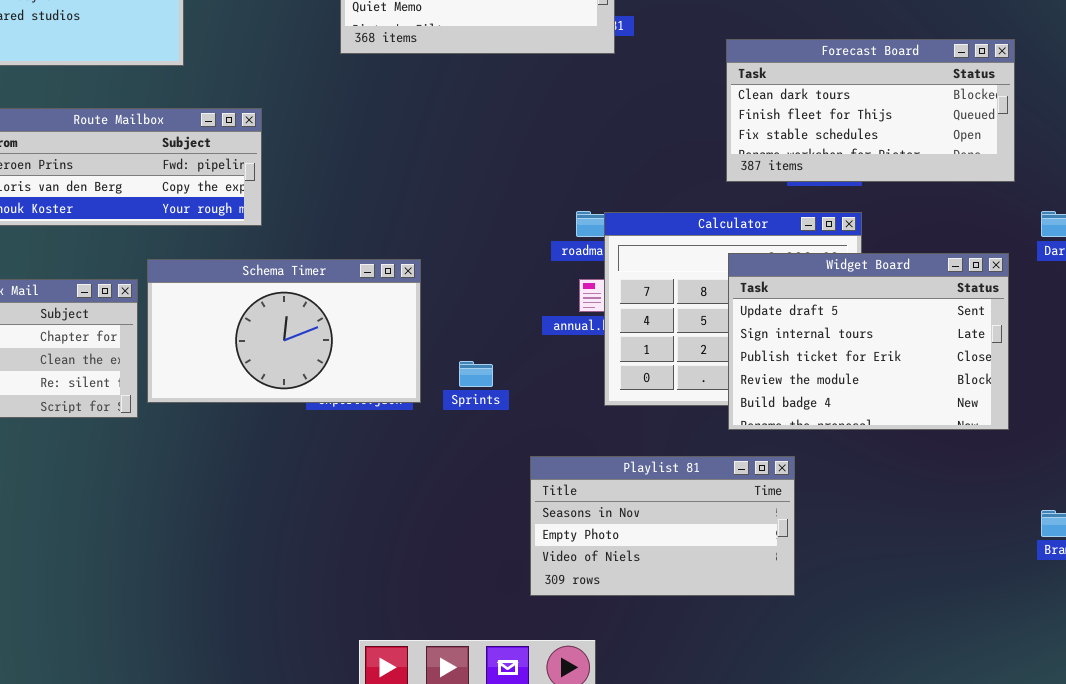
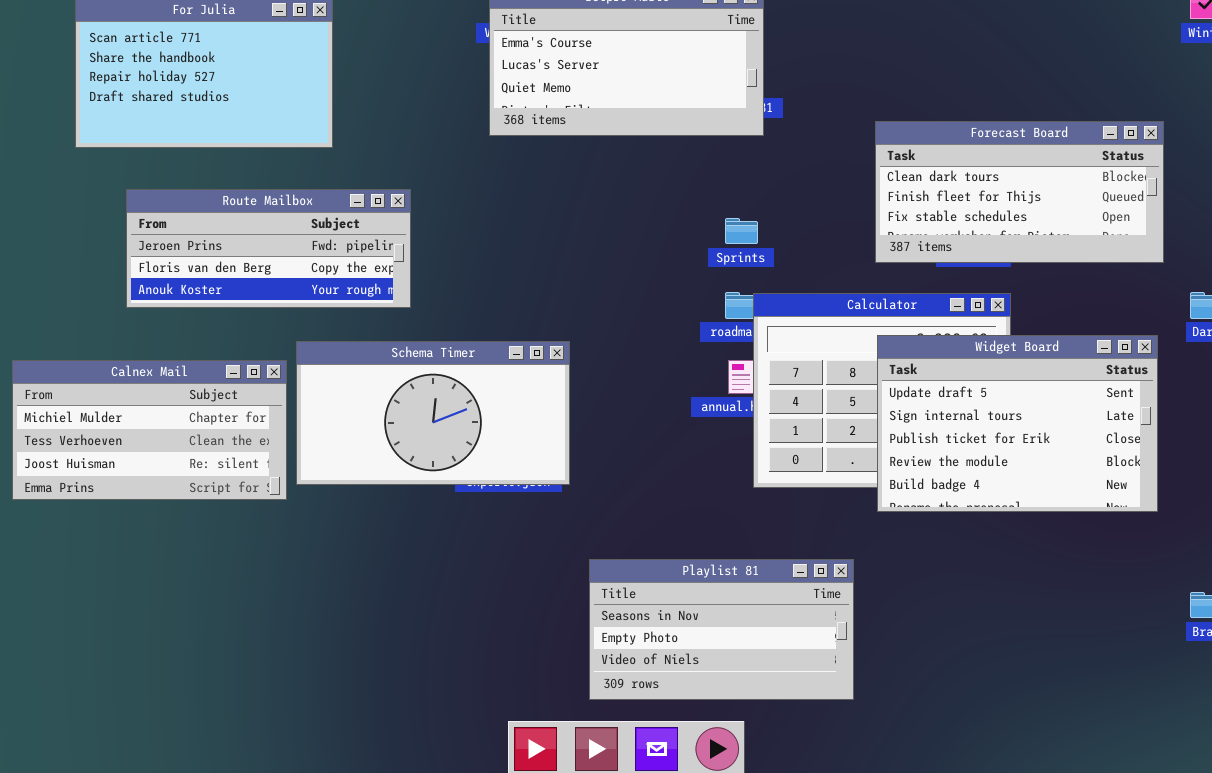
Sprints: [459,361,493,387] -> [725,218,758,244], moved
Playlist 81: [530,456,795,596] -> [589,559,854,700], moved

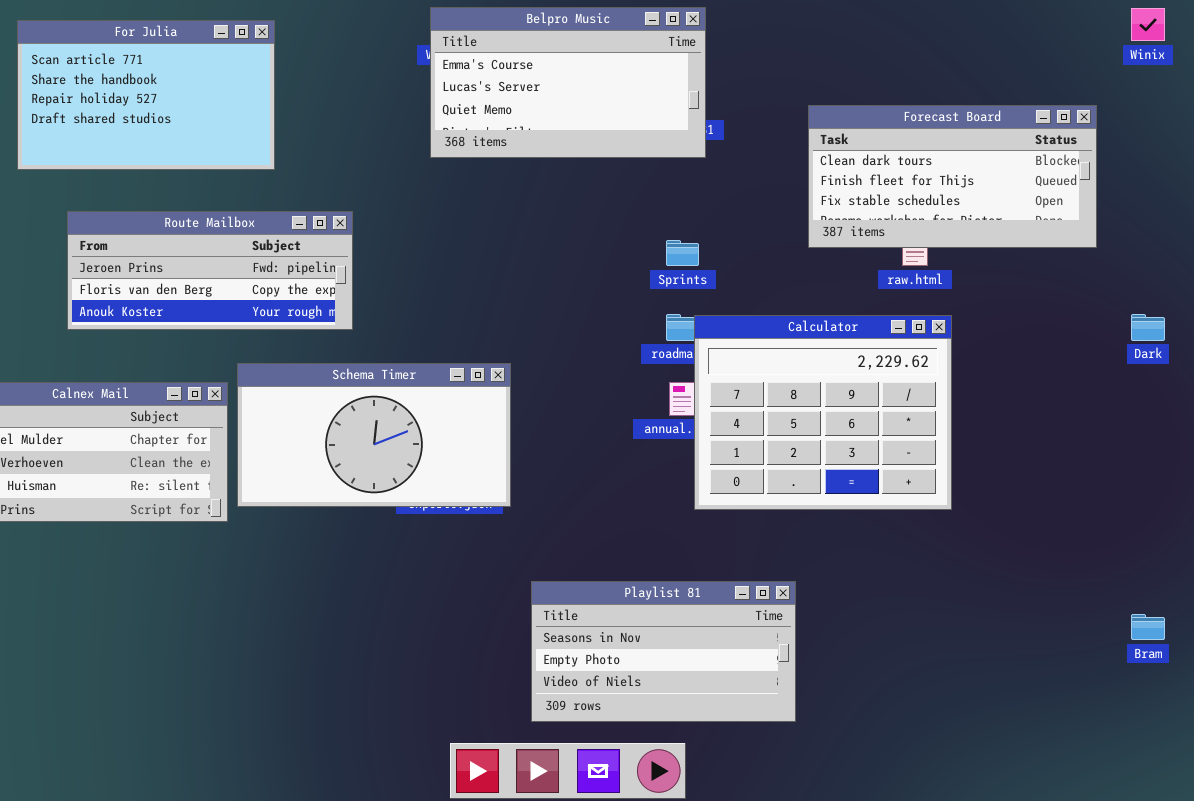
Forecast Board: [875,121,1164,263] -> [808,105,1097,248], moved
Widget Board: [877,335,1158,512] -> none, closed

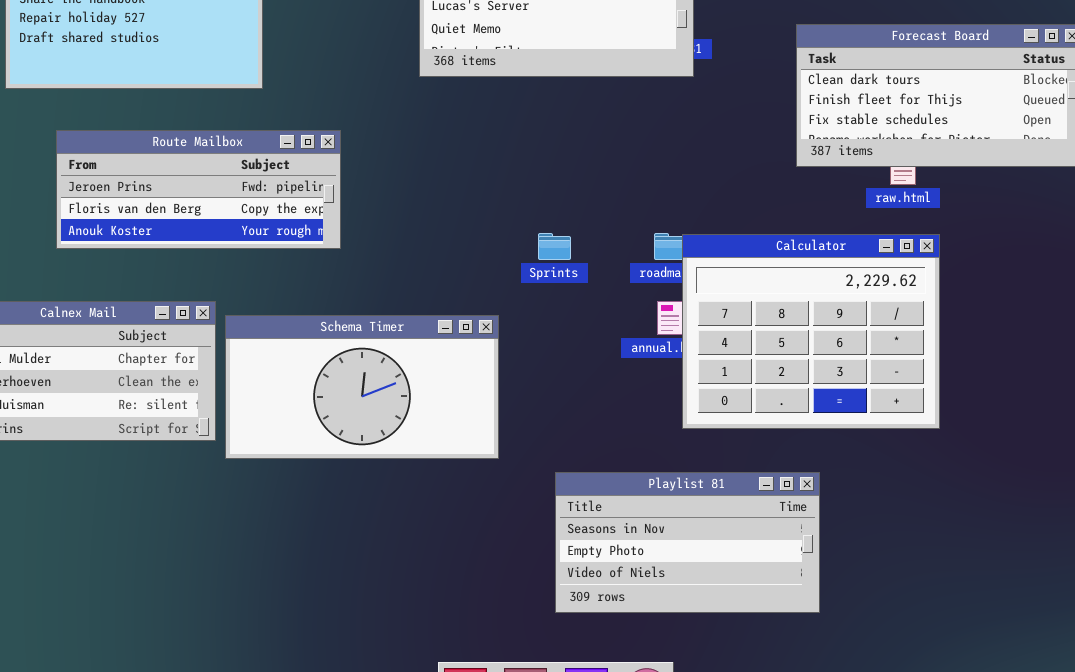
Sprints: [666,240,699,266] -> [538,233,571,260], moved
Schema Timer: [237,363,511,507] -> [225,315,499,459], moved
Playlist 81: [531,581,796,722] -> [555,472,820,613], moved

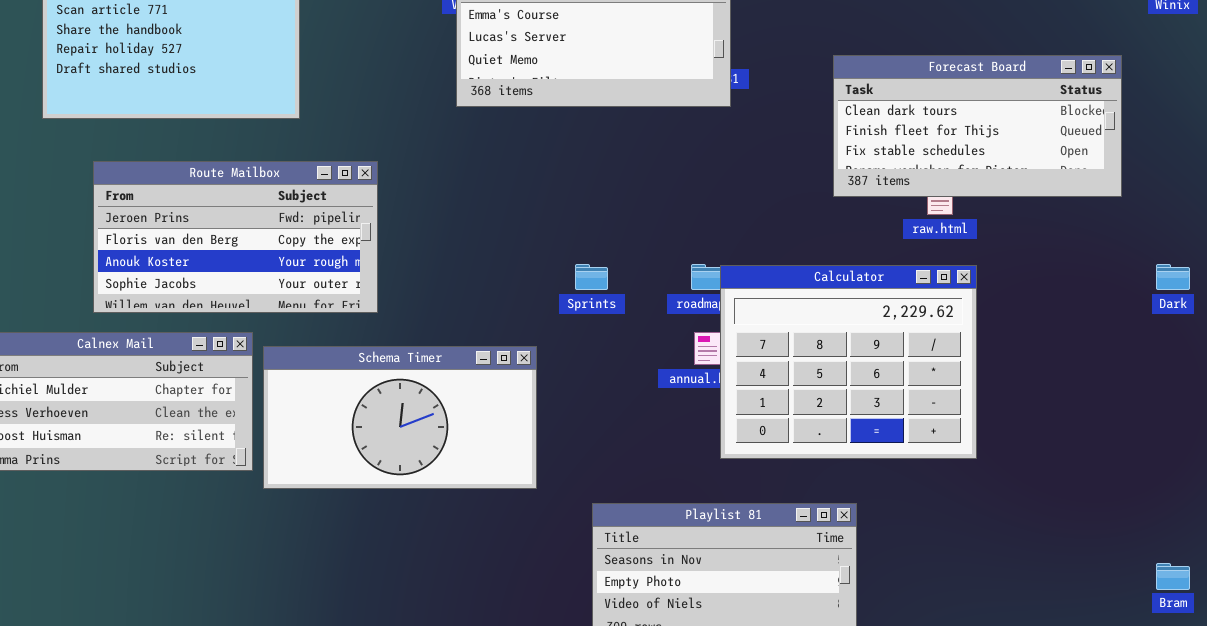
Route Mailbox: [56,130,341,249] -> [93,161,378,313], resized

